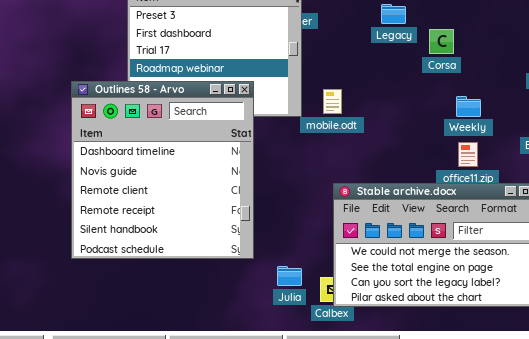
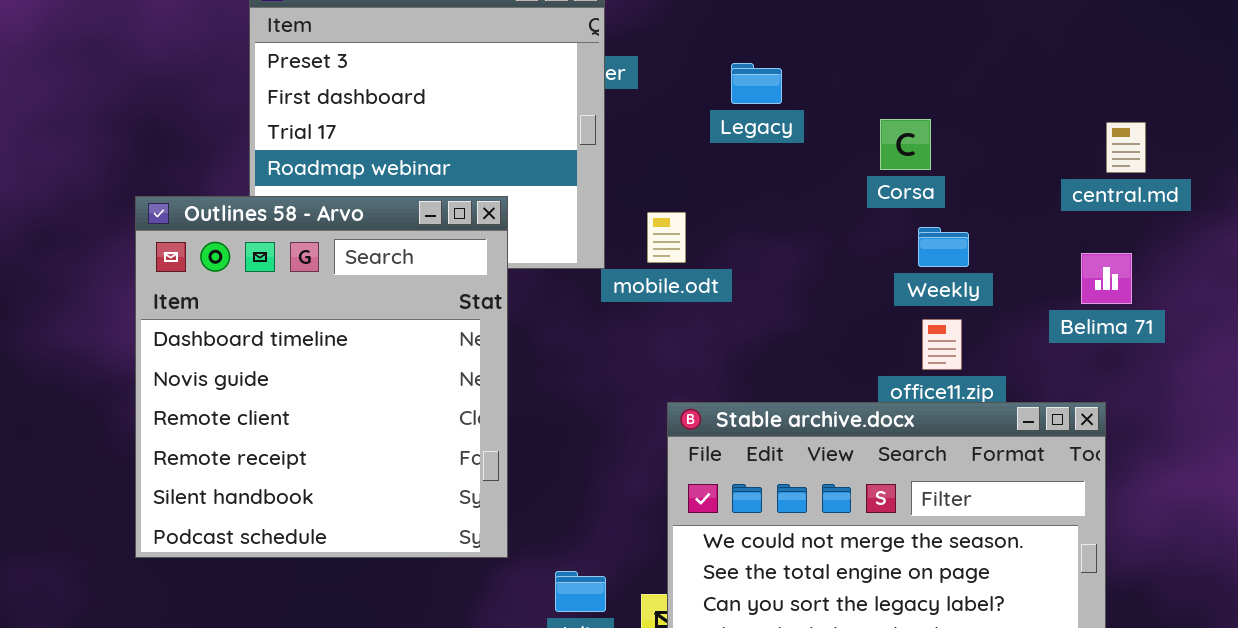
Legacy: [381,4,406,24] -> [731,63,782,104], moved
Corsa: [429,29,454,54] -> [880,119,931,170], moved

